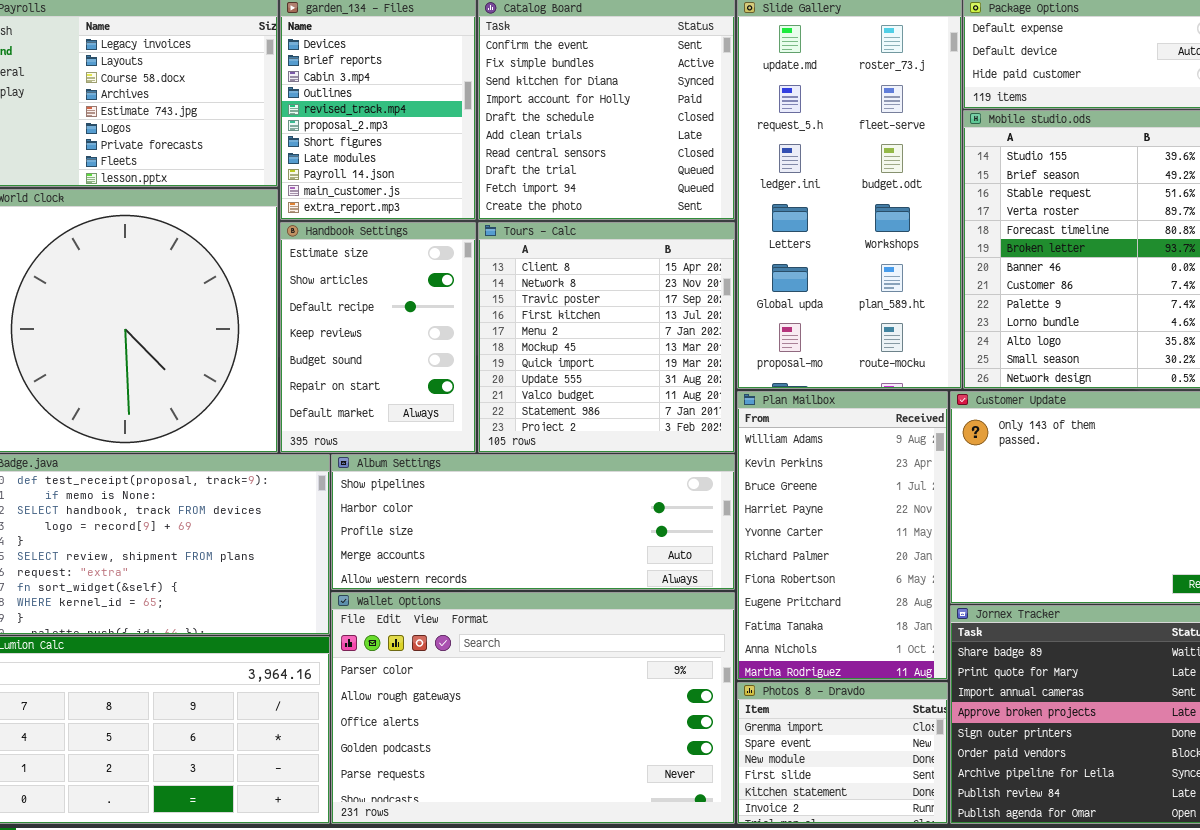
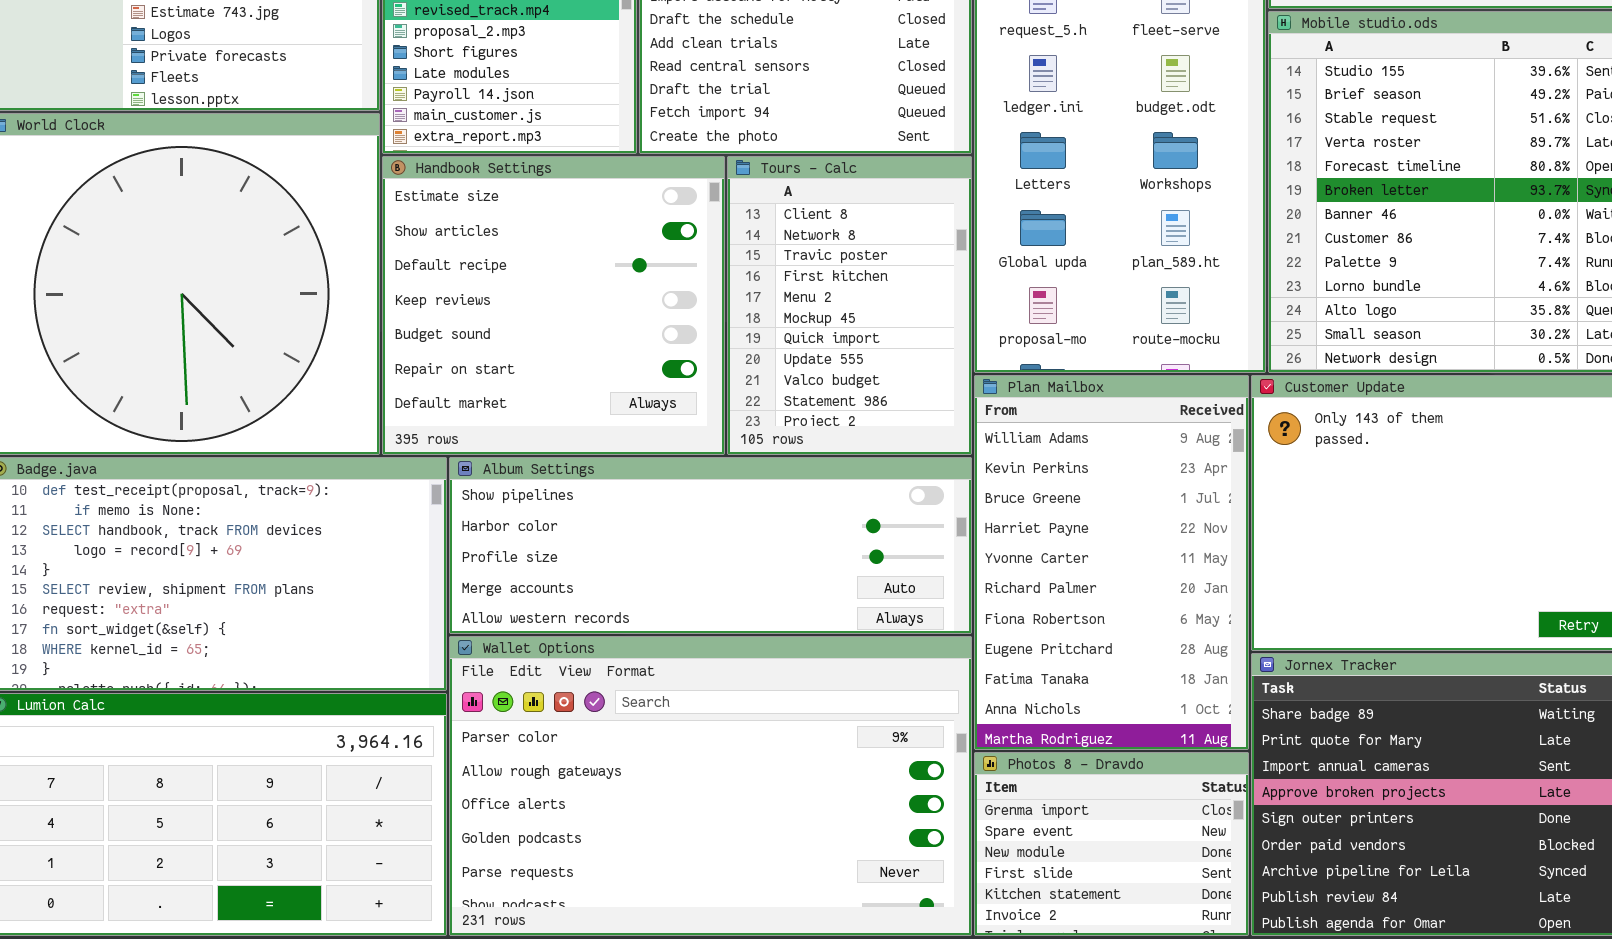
Handbook Settings: [280,222,476,453] -> [382,156,725,455], resized
Tours - Calc: [478,222,735,453] -> [727,156,972,455], resized

